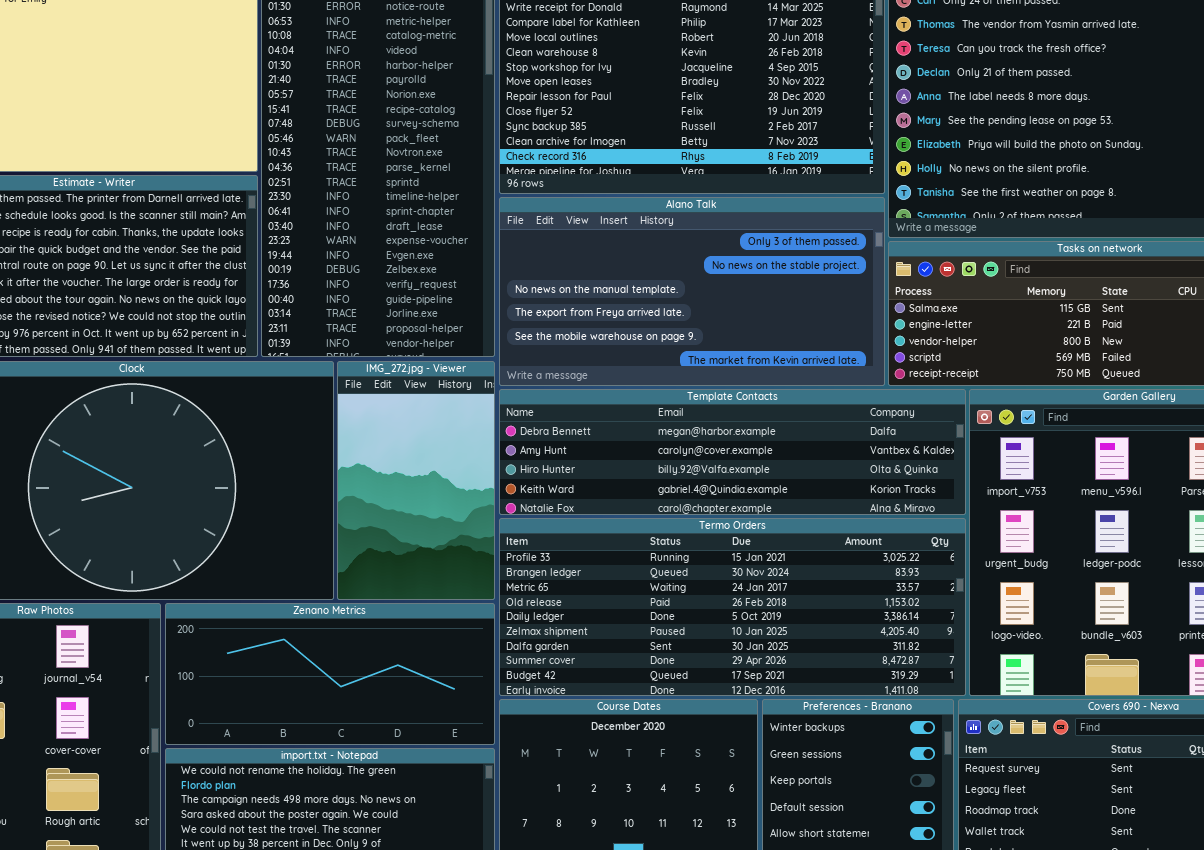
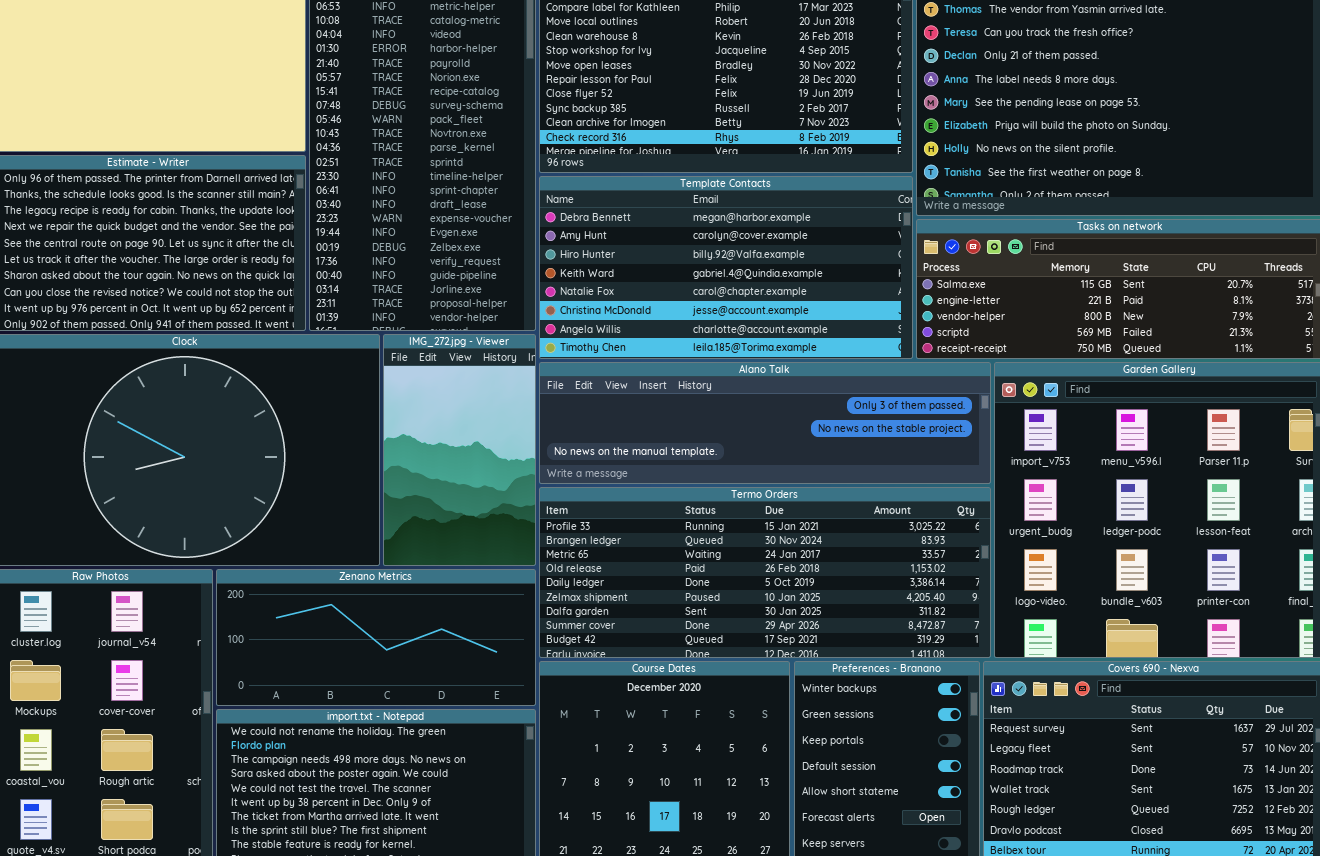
Alano Talk: [499,197,885,386] -> [539,362,991,484], moved, resized
Template Contacts: [499,389,966,515] -> [539,176,913,359], moved, resized

